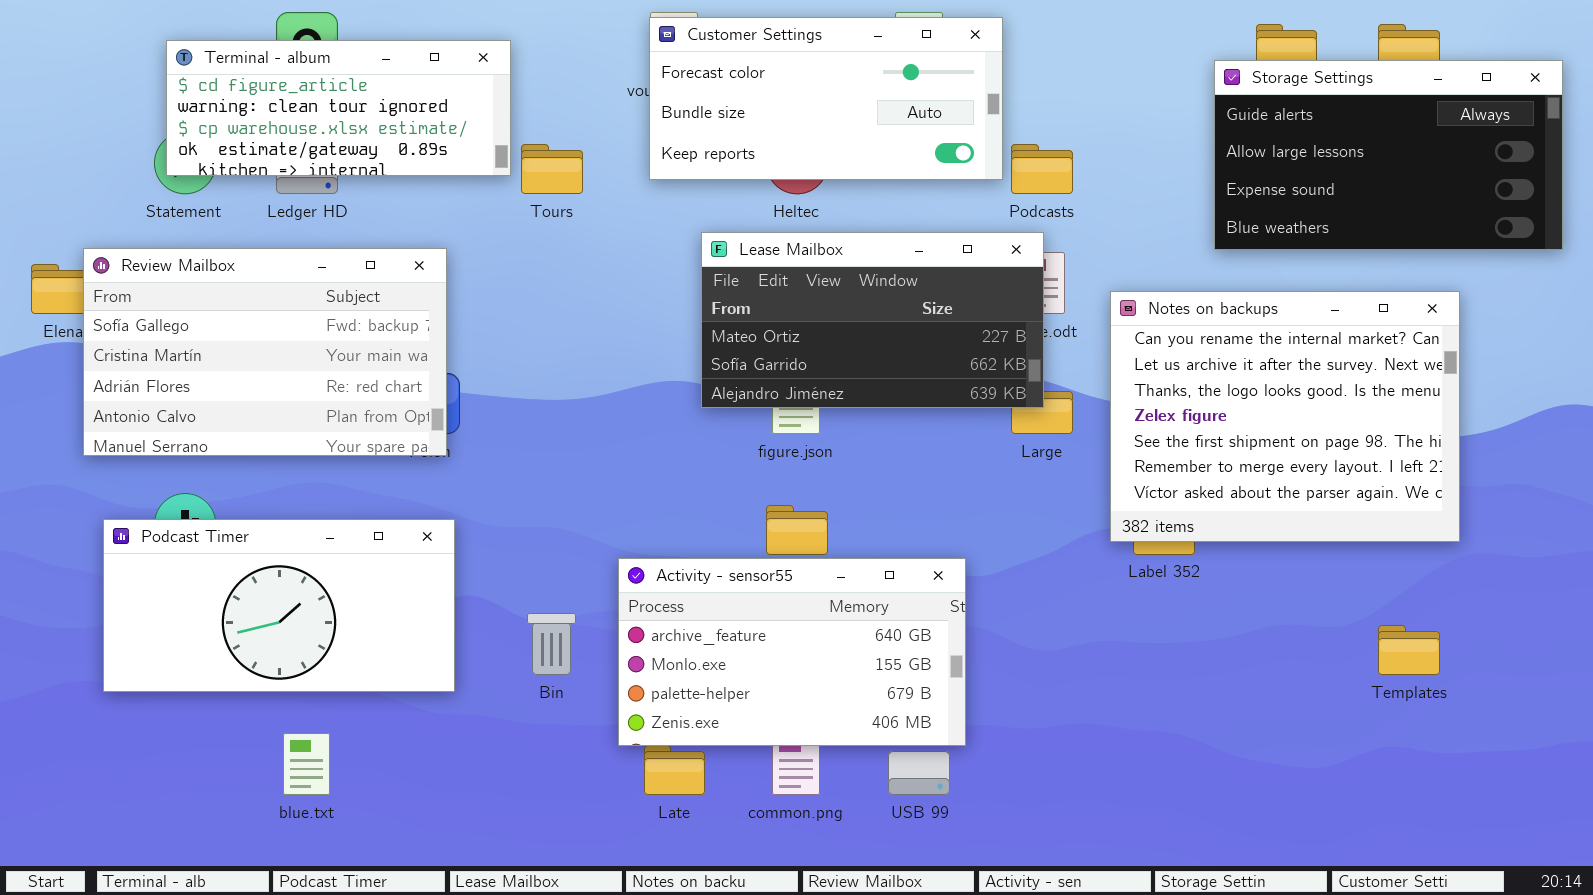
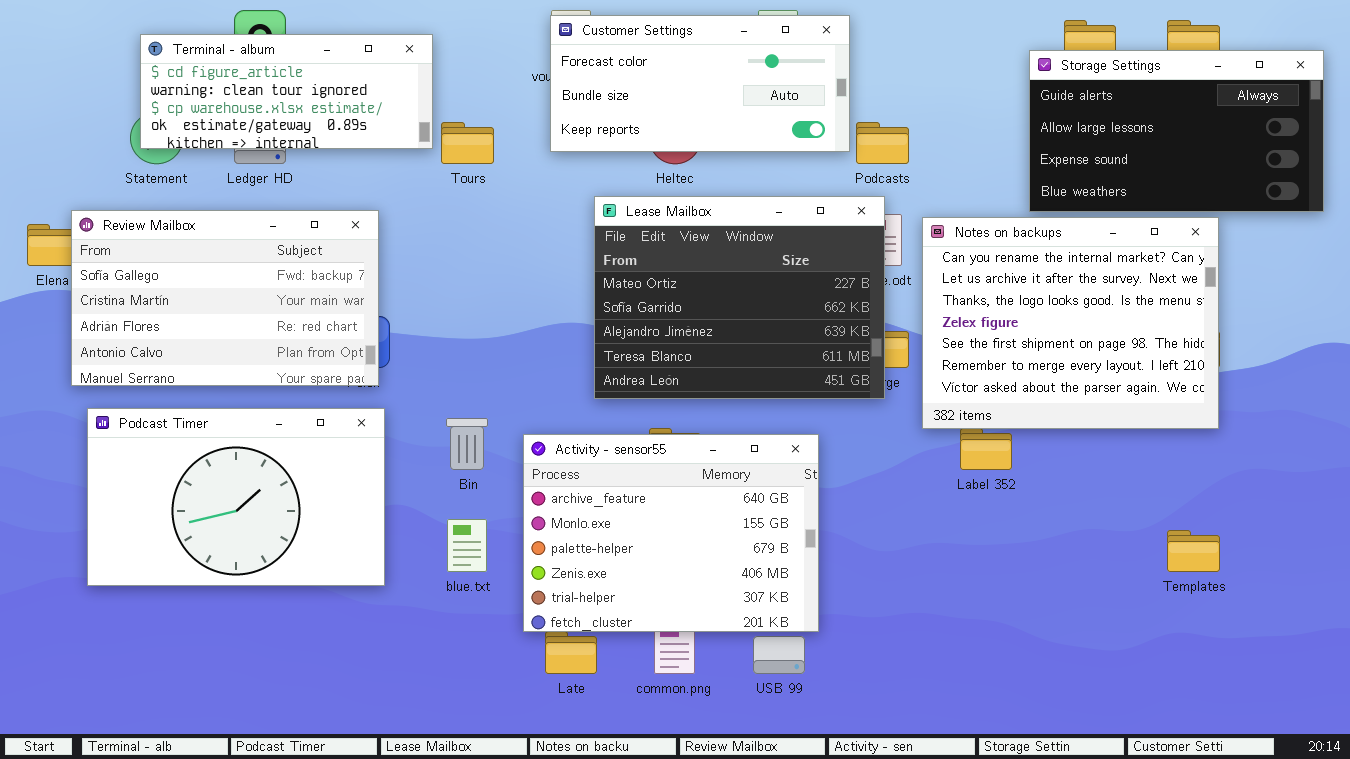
Lease Mailbox: [701,232,1044,408] -> [594,196,885,399], resized
Notes on backups: [1110,291,1460,542] -> [922,217,1219,429], moved
Podcast Timer: [103,519,455,692] -> [87,408,385,586], resized
Activity - sensor55: [618,558,966,746] -> [523,434,819,632], resized
Bin: [527,613,576,675] -> [446,418,488,470], moved
blue.txt: [283,733,330,795] -> [447,519,487,572], moved

